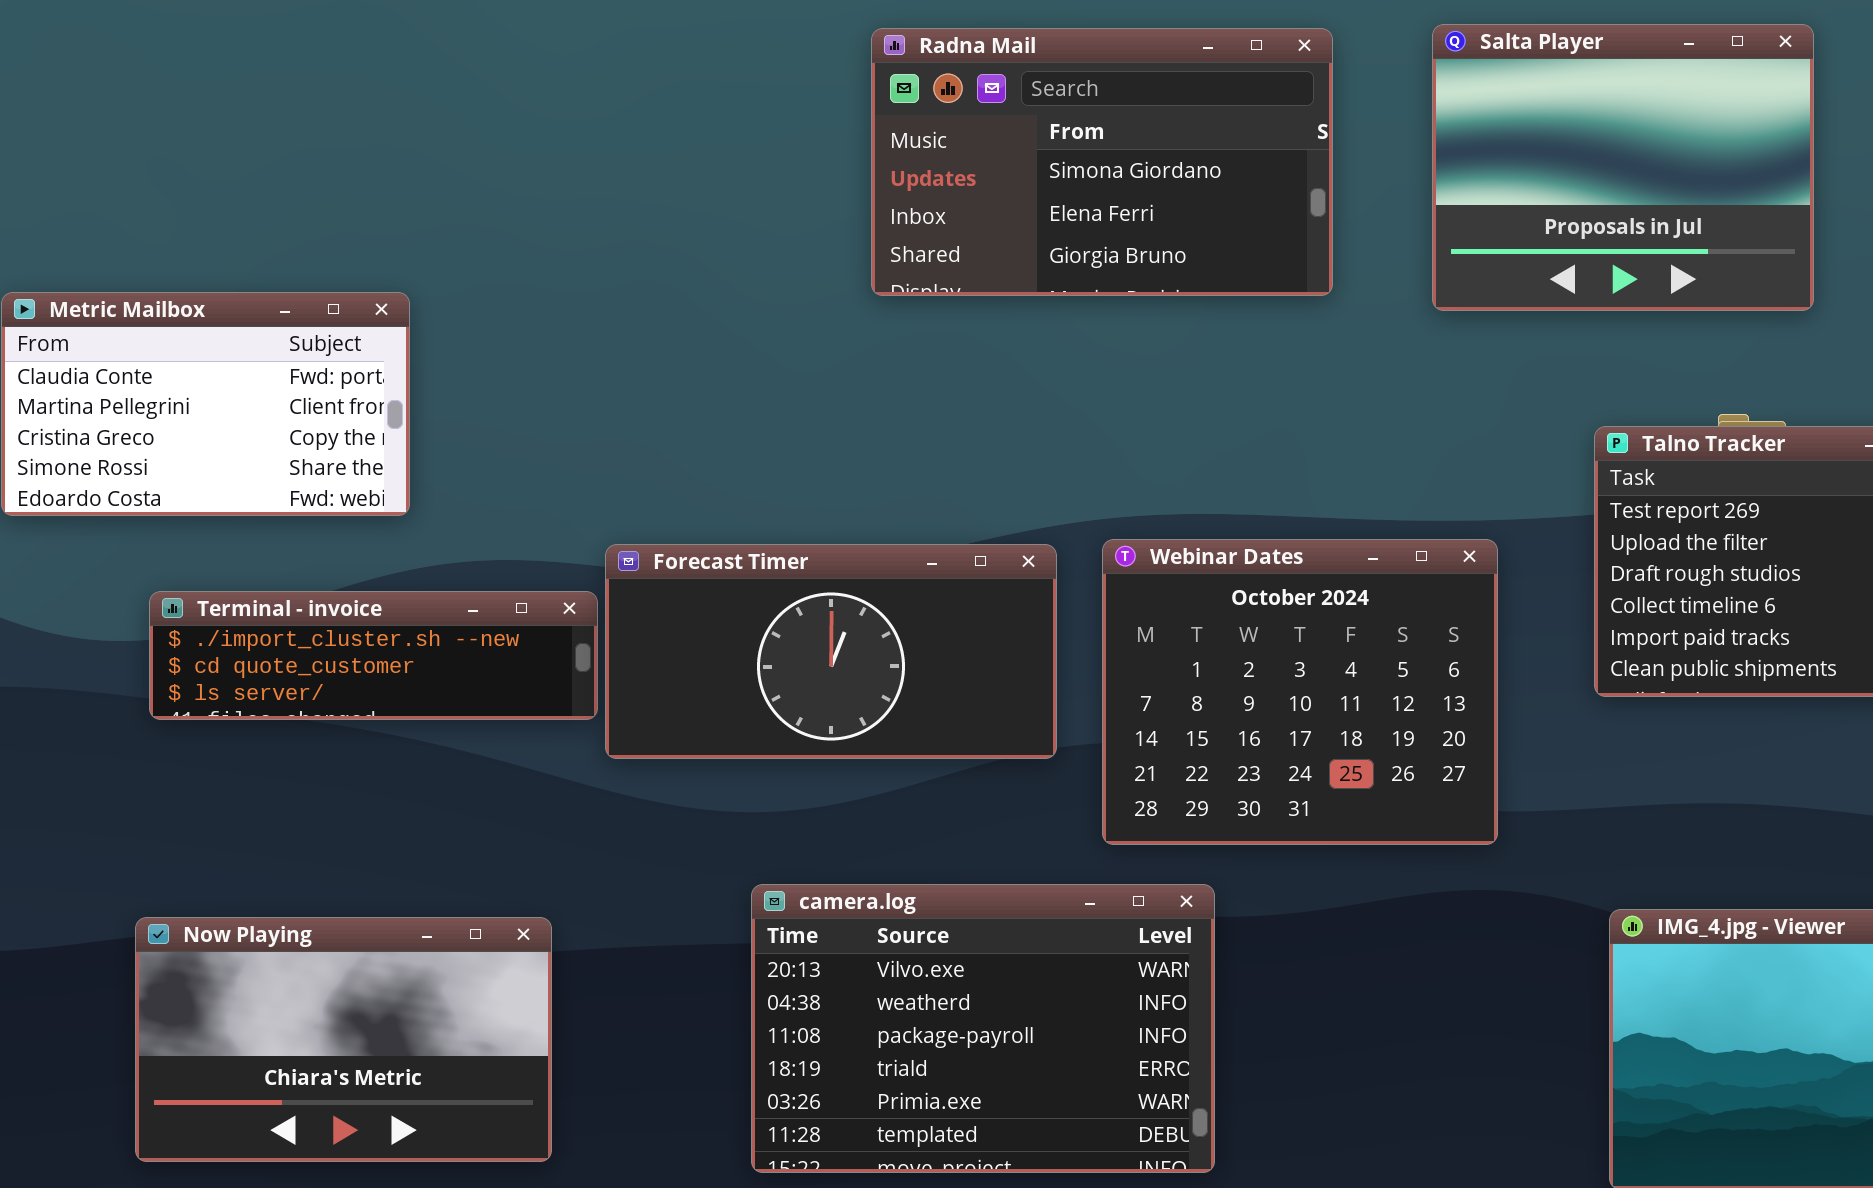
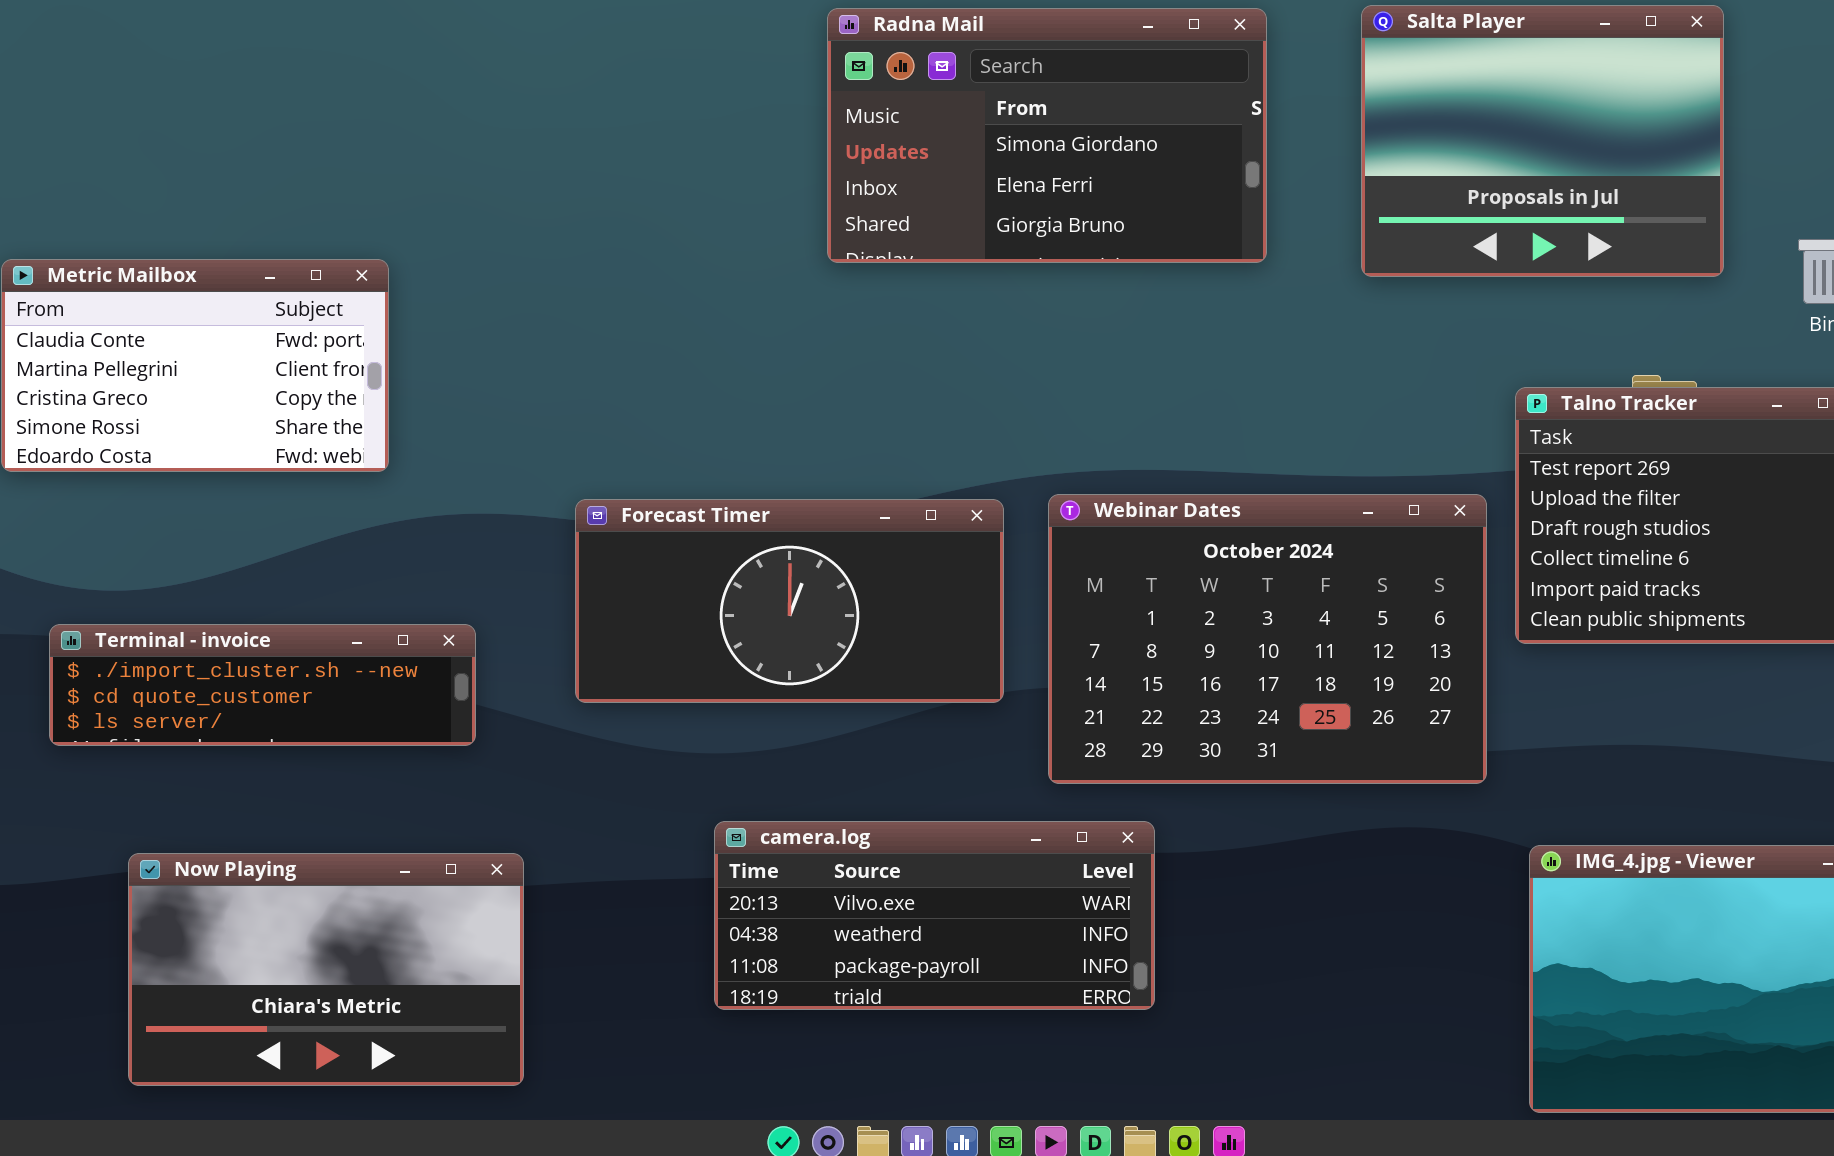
Webinar Dates: [1102,539,1498,845] -> [1048,494,1487,784], resized
Terminal - invoice: [149,591,598,720] -> [49,624,476,746], moved
camera.log: [751,884,1215,1173] -> [714,821,1155,1010], resized

